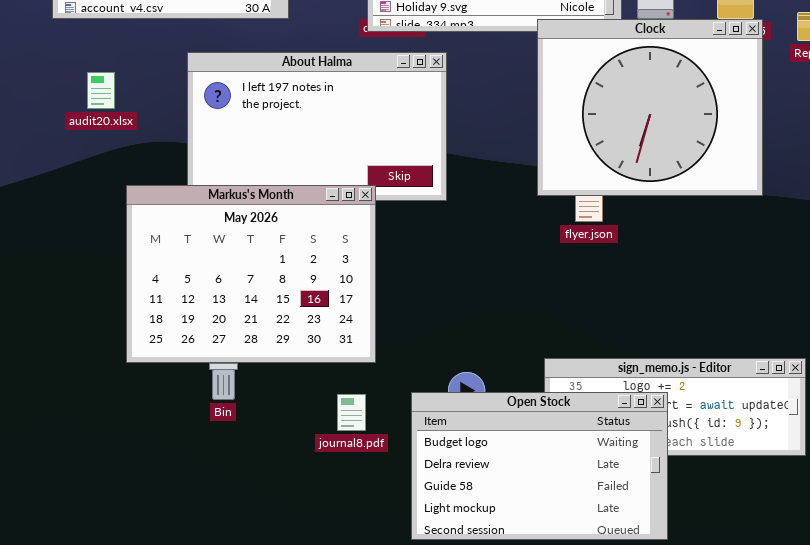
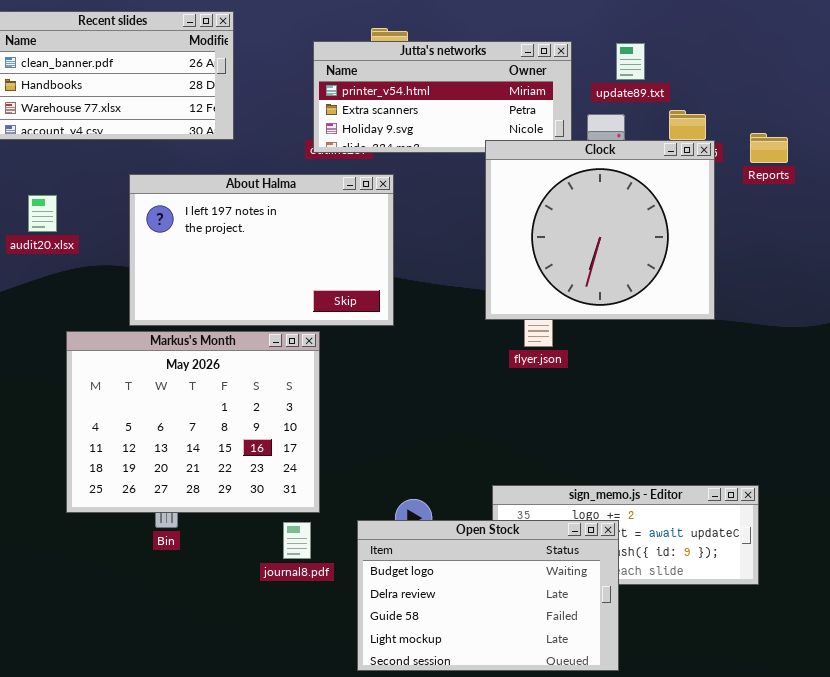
Markus's Month: [126,185,376,363] -> [66,331,320,513], moved

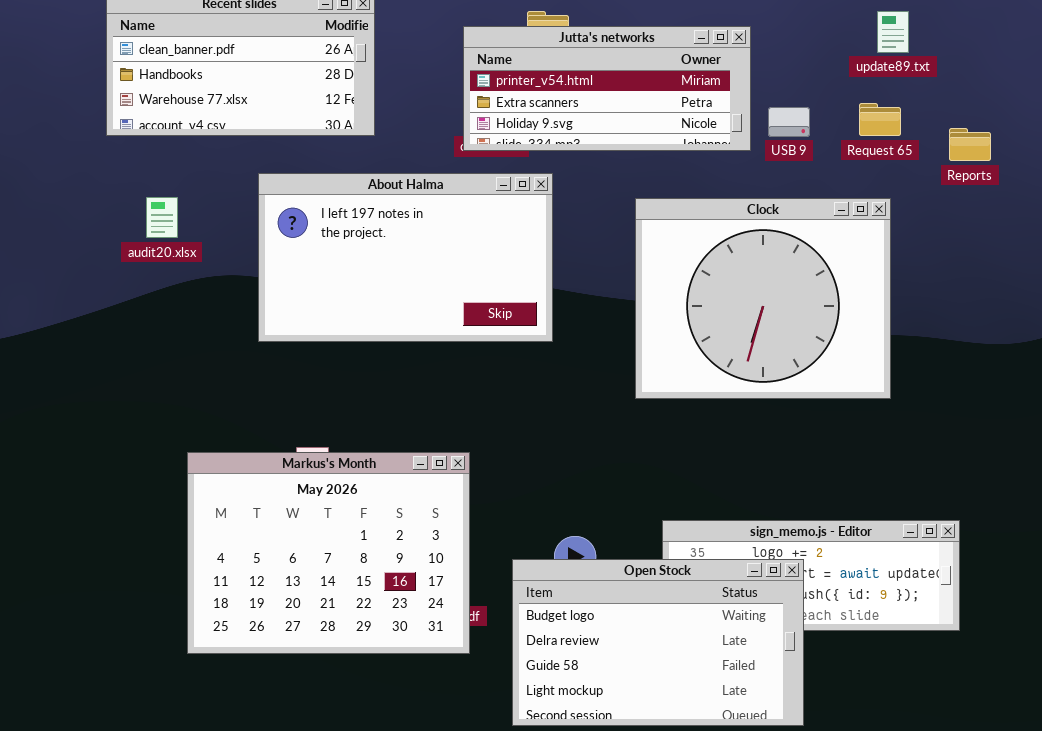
update89.txt: [616,43,645,80] -> [877,11,909,53], moved
Clock: [485,140,715,320] -> [635,198,891,399], moved
Markus's Month: [66,331,320,513] -> [187,452,470,654], moved

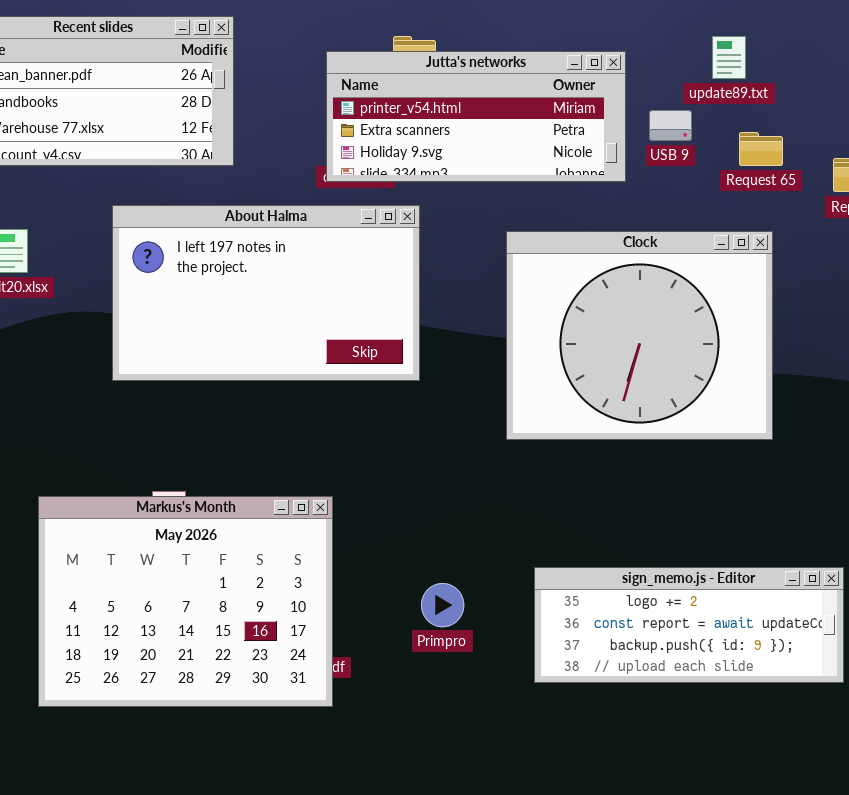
update89.txt: [877,11,909,53] -> [712,36,746,79], moved
USB 9: [768,107,810,137] -> [649,110,692,141], moved
Open Stock: [512,559,804,726] -> none, closed

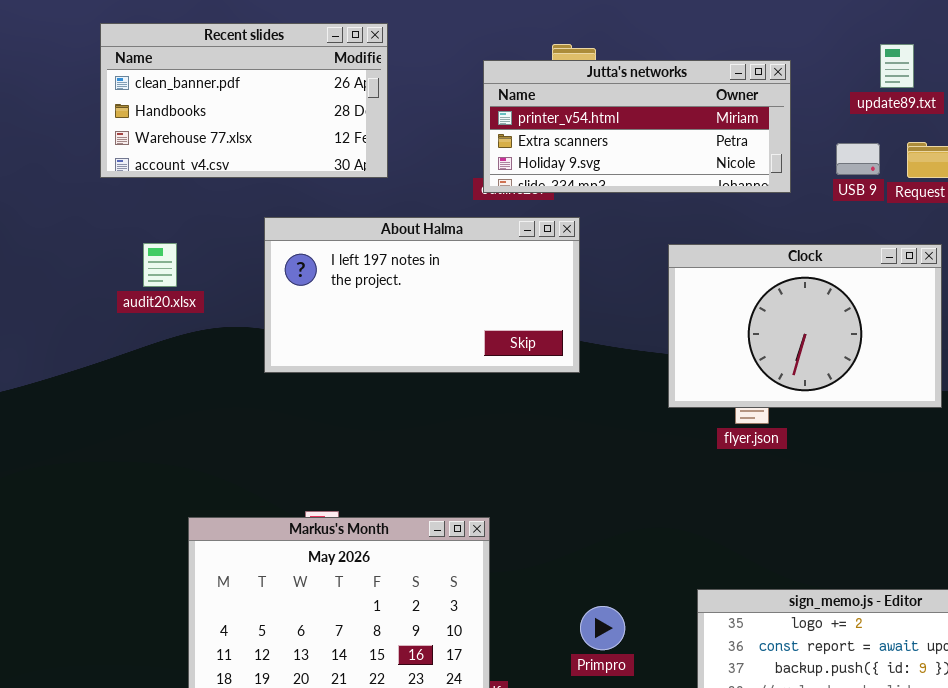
USB 9: [649,110,692,141] -> [836,143,880,175], moved
About Halma: [112,205,420,381] -> [264,217,580,373], resized
Clock: [506,231,773,440] -> [668,244,942,408], resized

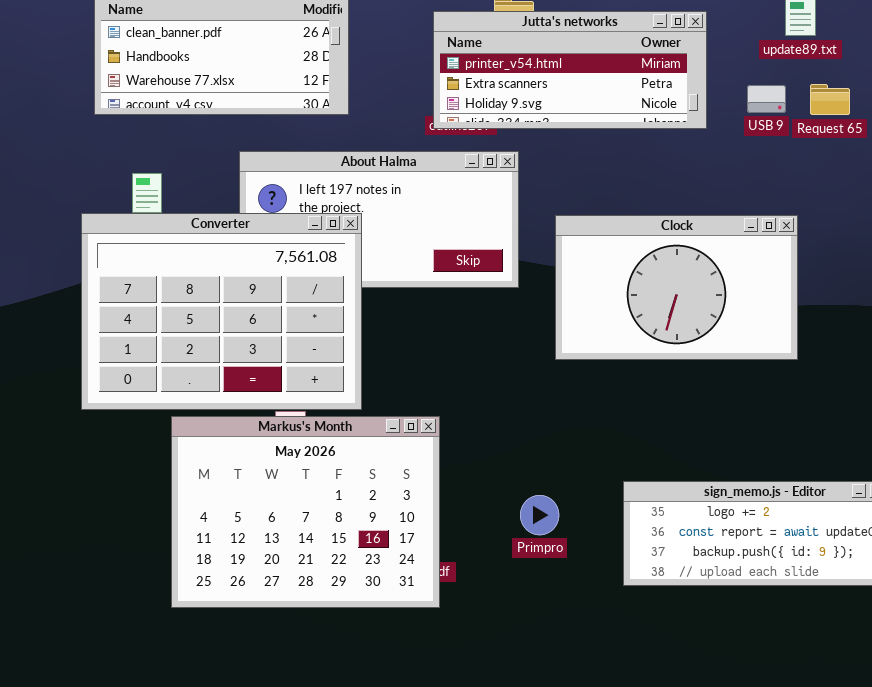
Clock: [668,244,942,408] -> [555,215,798,360], moved
Converter: none -> [81,213,362,410], opened

